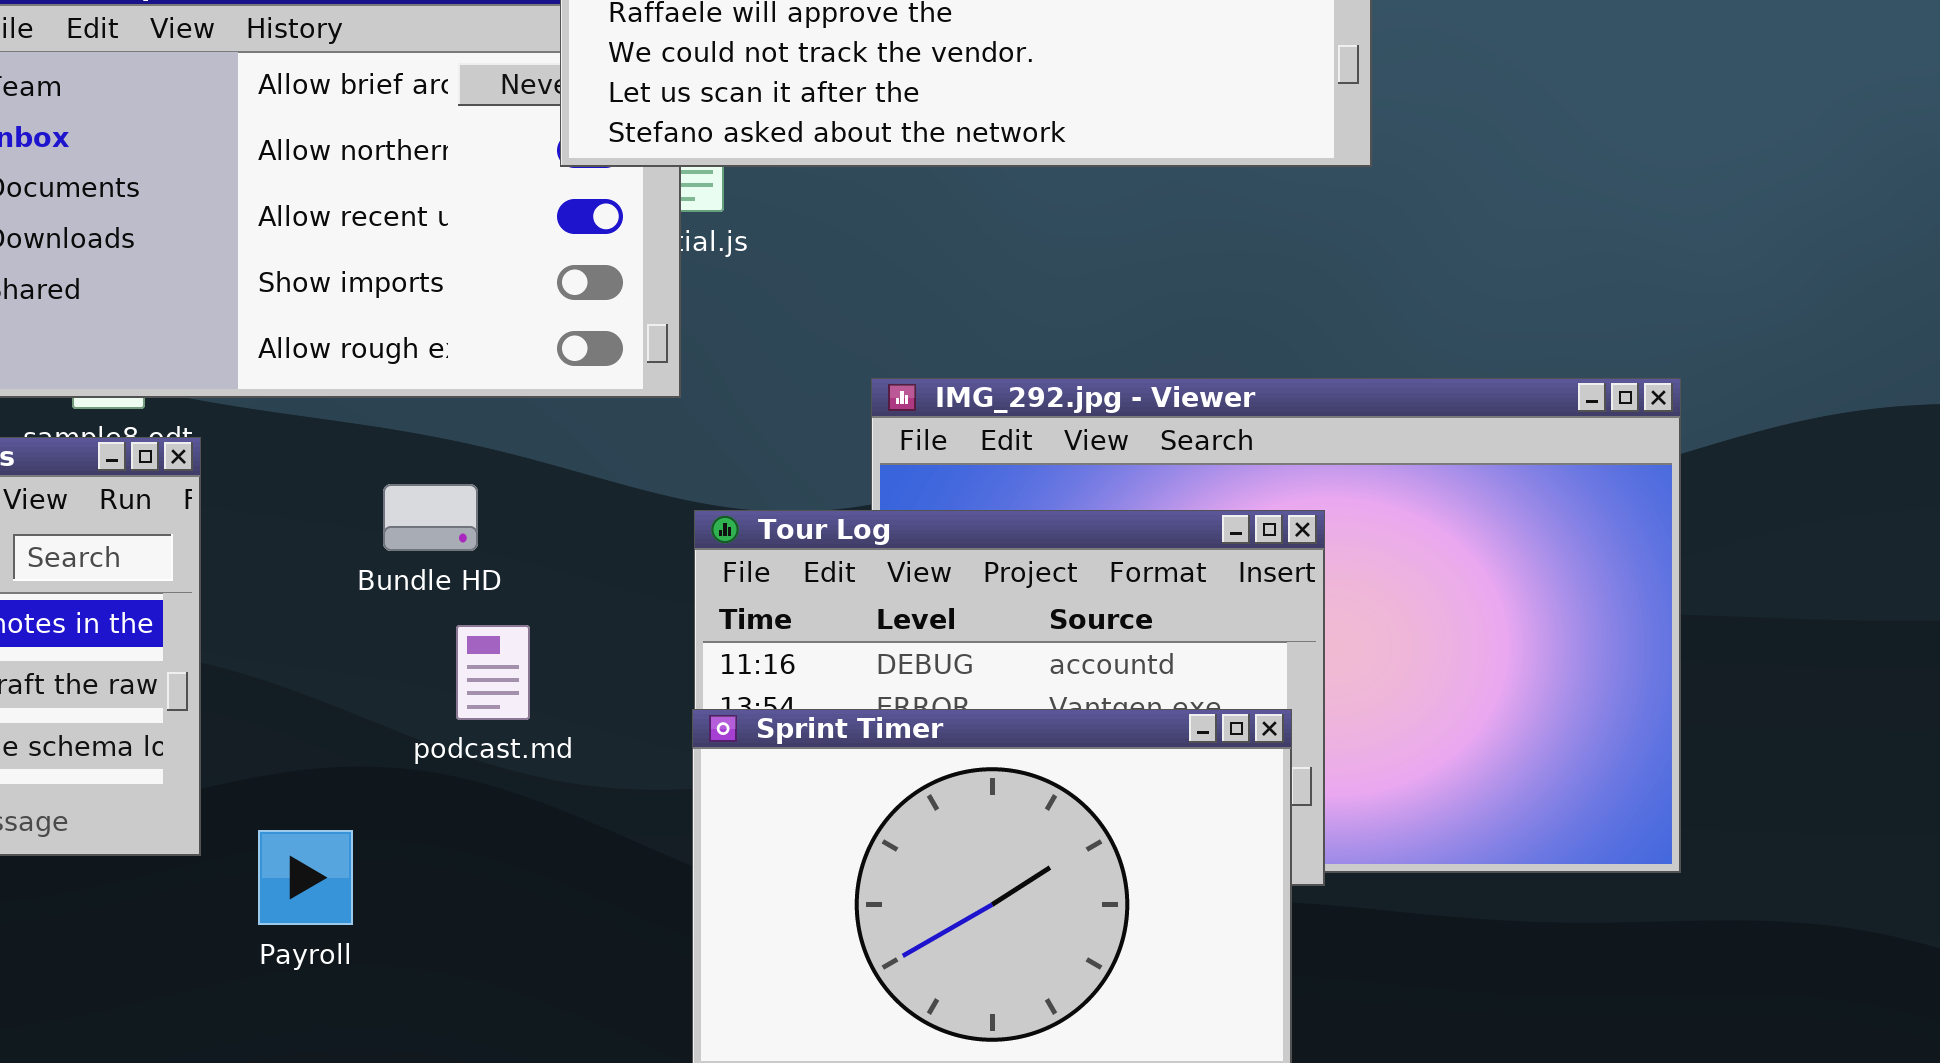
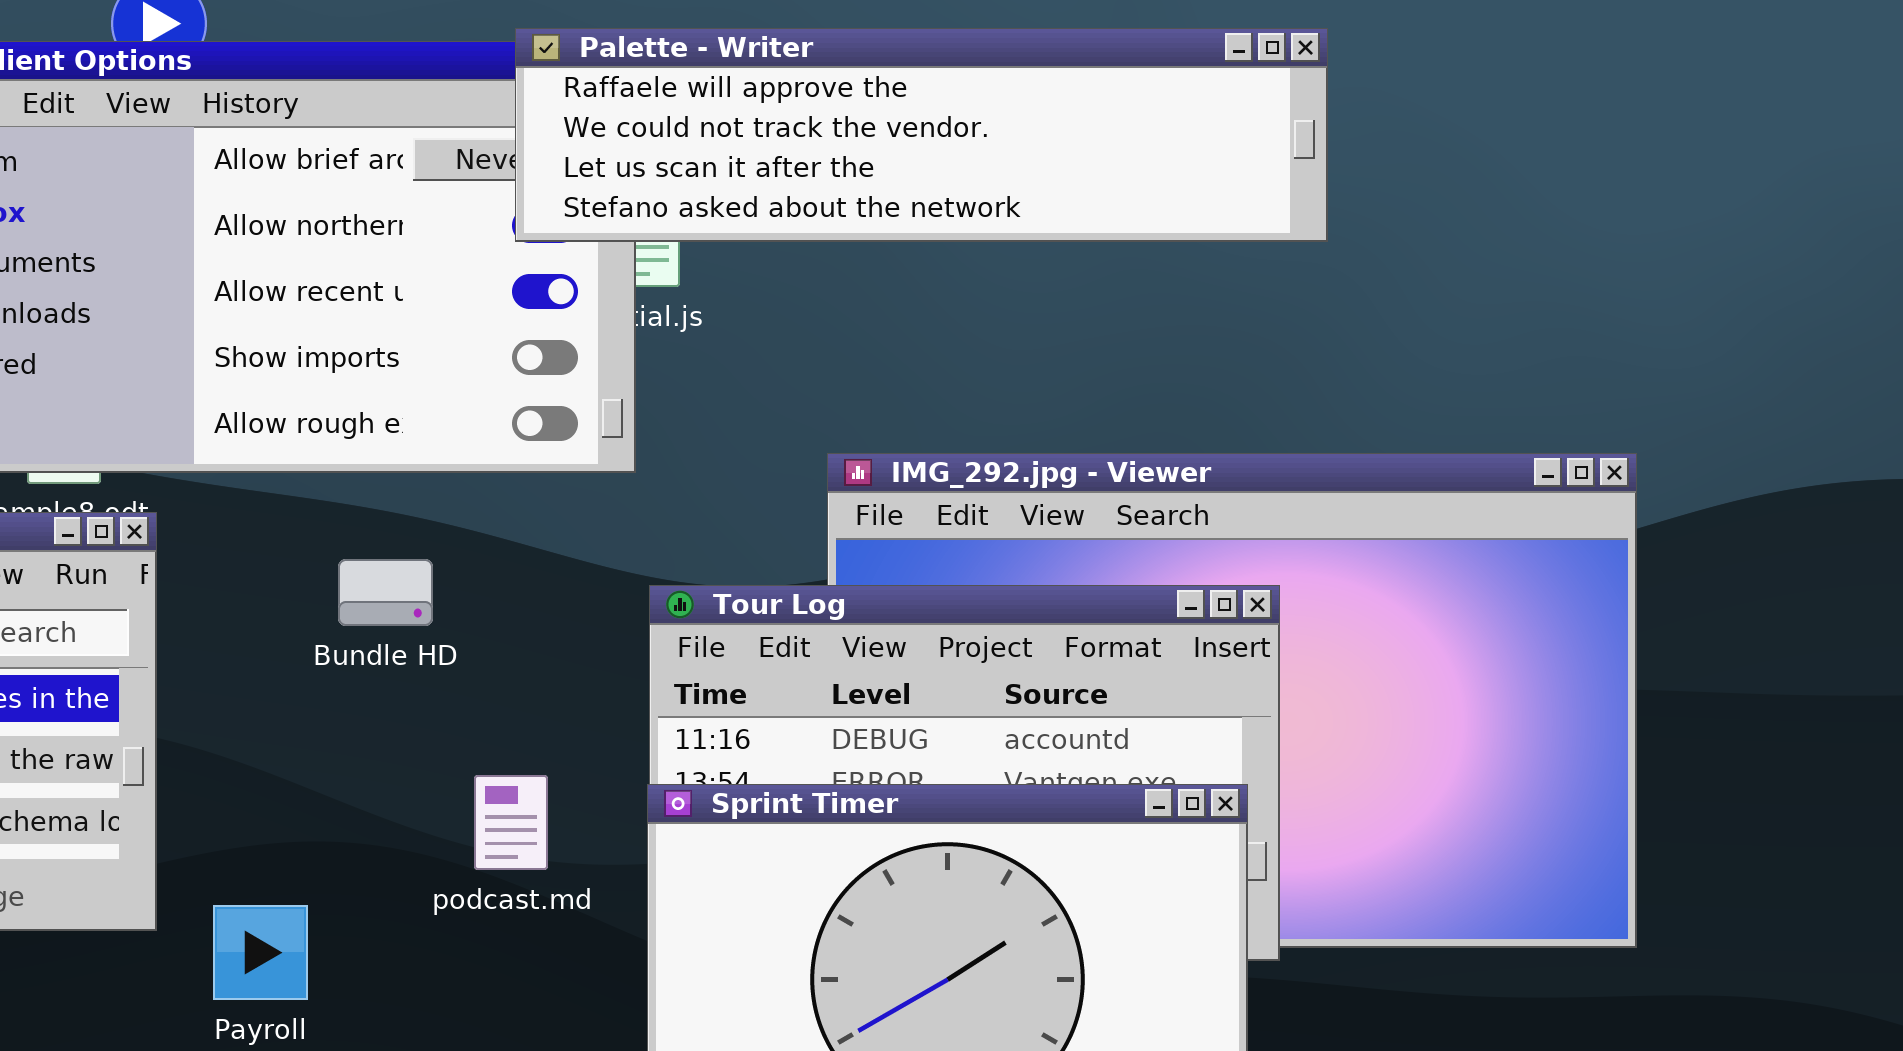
podcast.md: [456,625,530,720] -> [474,775,548,870], moved

